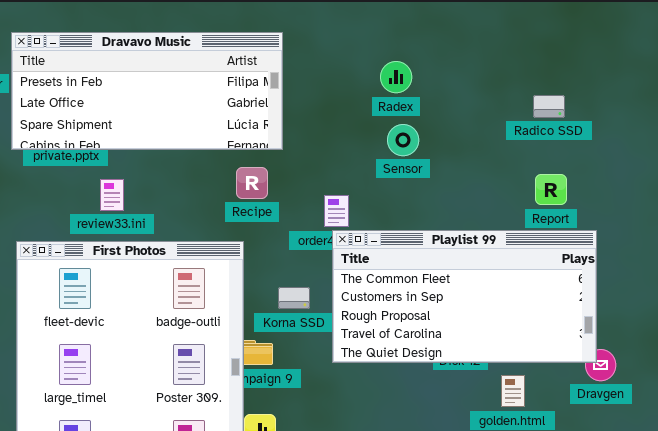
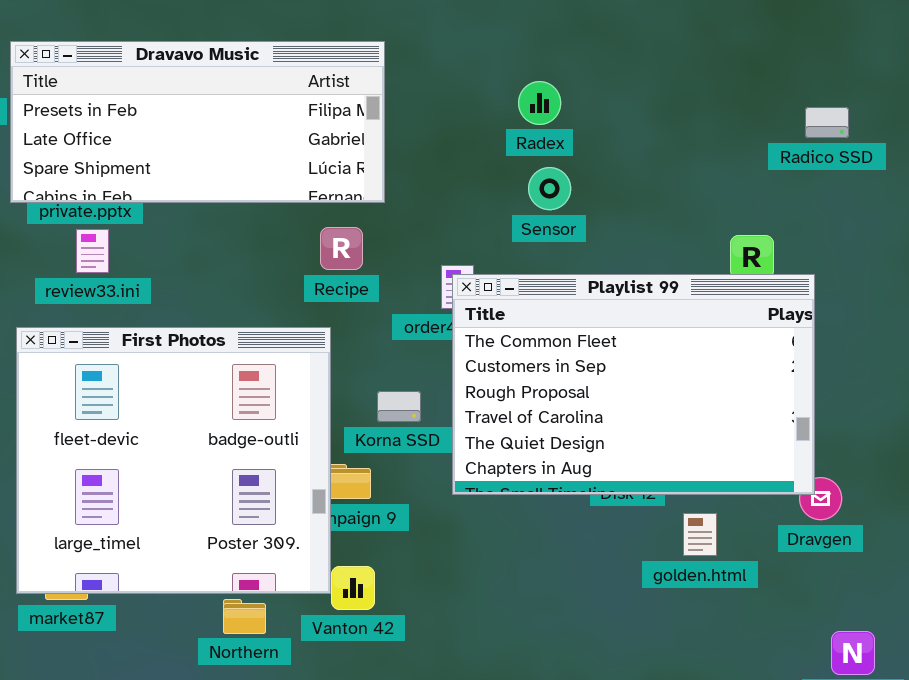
Radico SSD: [533,95,565,118] -> [805,107,849,138], moved
review33.ini: [100,179,124,211] -> [76,229,109,273], moved
Playlist 99: [332,230,597,363] -> [452,274,815,495], resized

